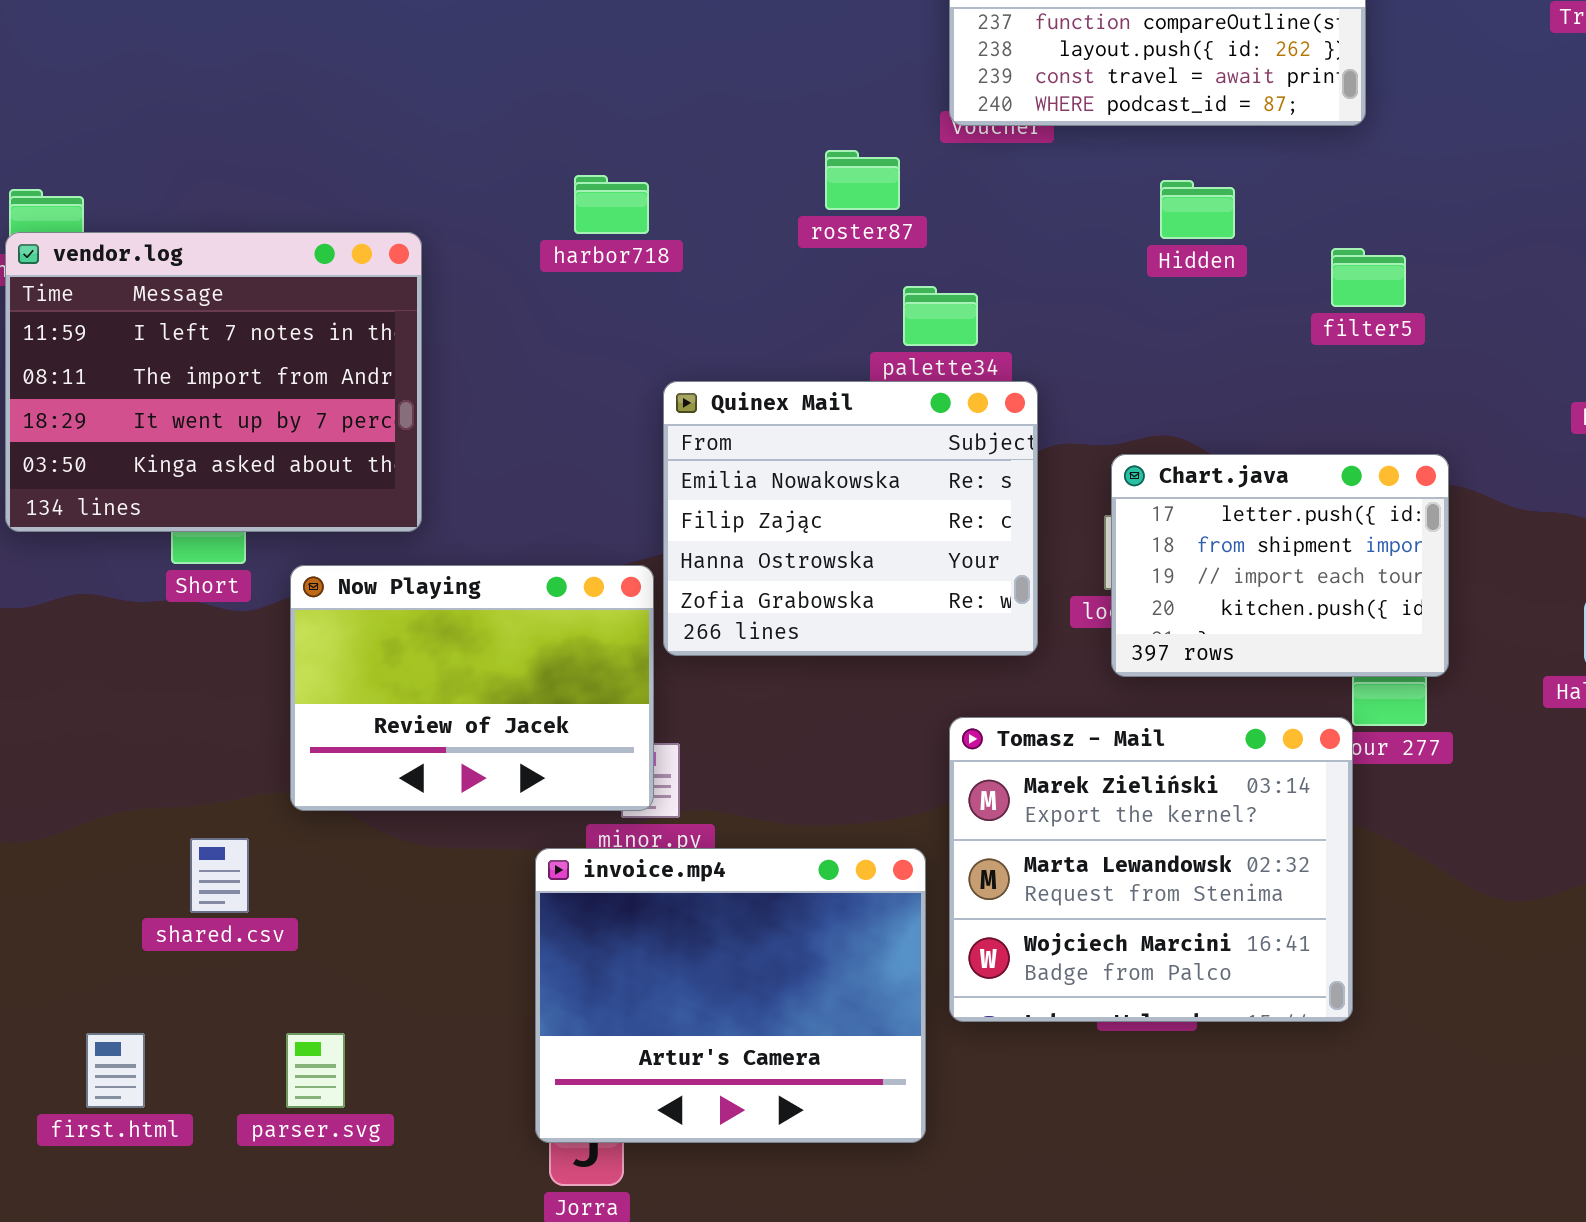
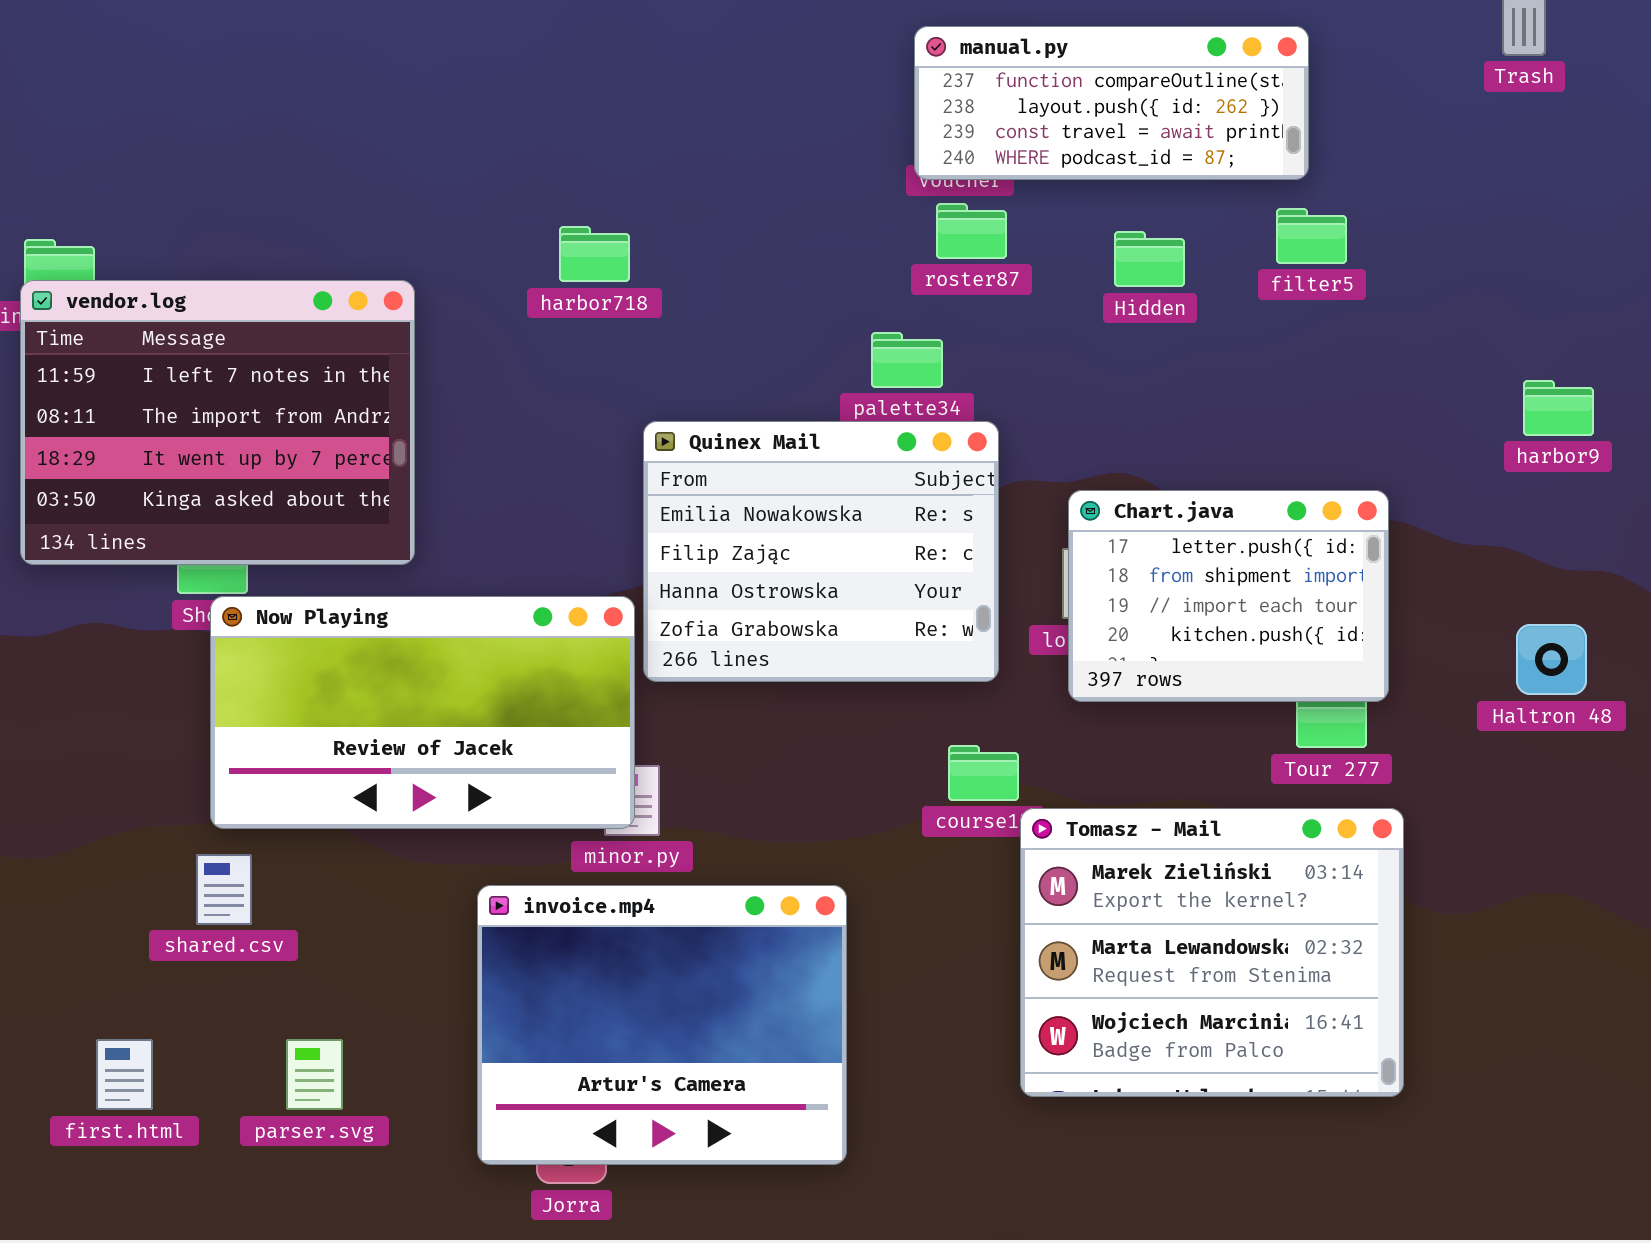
roster87: [825,150,900,210] -> [936,203,1007,259], moved
filter5: [1331,248,1406,307] -> [1276,208,1347,264], moved
Now Playing: [290,565,654,811] -> [210,596,635,829], resized
Tomasz - Mail: [949,717,1353,1022] -> [1020,808,1404,1097], moved
invoice.mp4: [535,848,926,1143] -> [477,885,847,1165], moved

